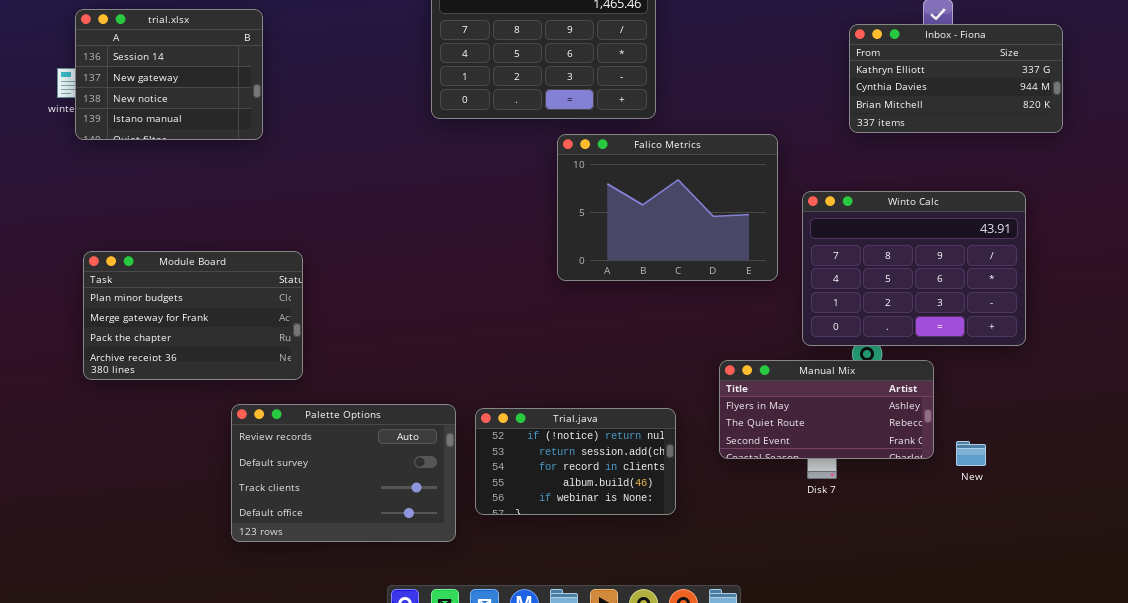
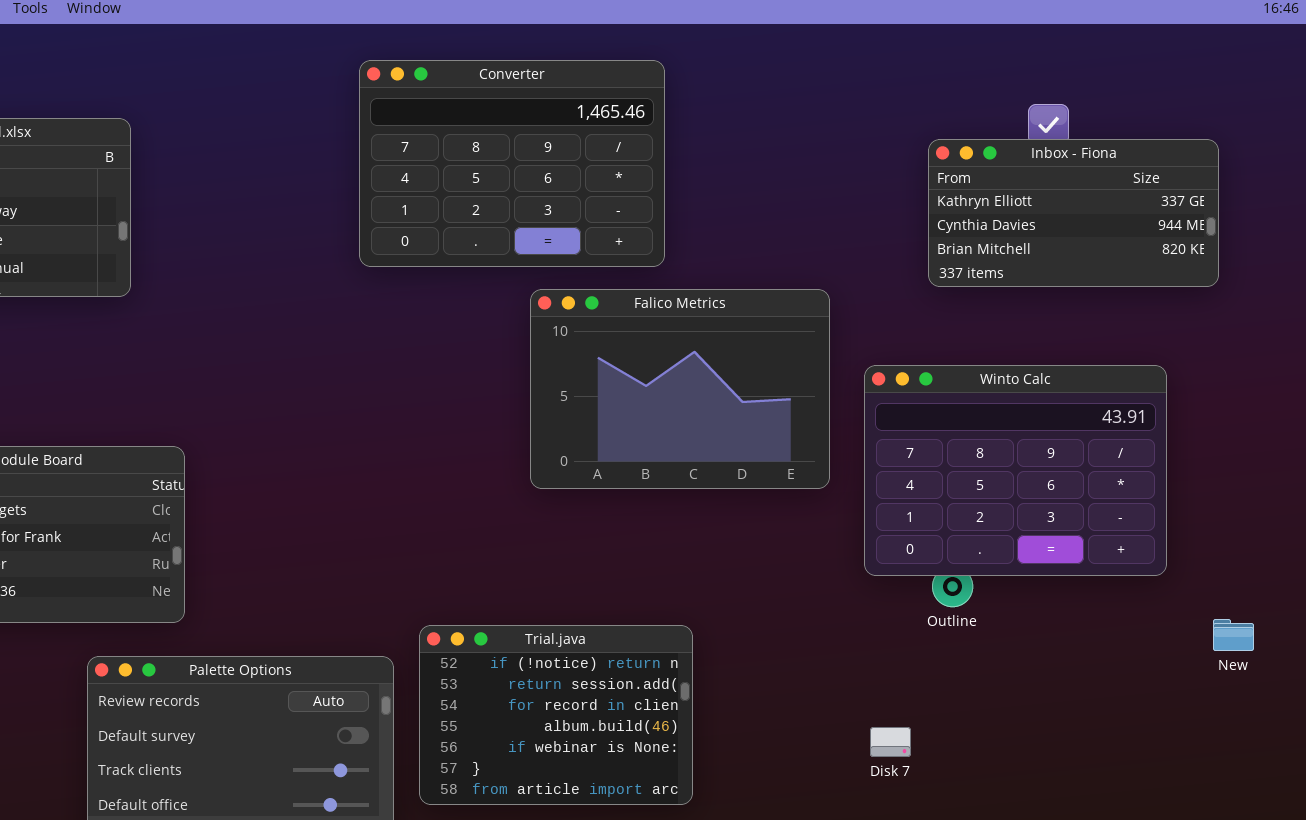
Manual Mix: [719,360,934,459] -> none, closed
Trial.java: [475,408,676,515] -> [419,625,693,805], resized
New: [956,441,986,466] -> [1213,619,1254,651], moved

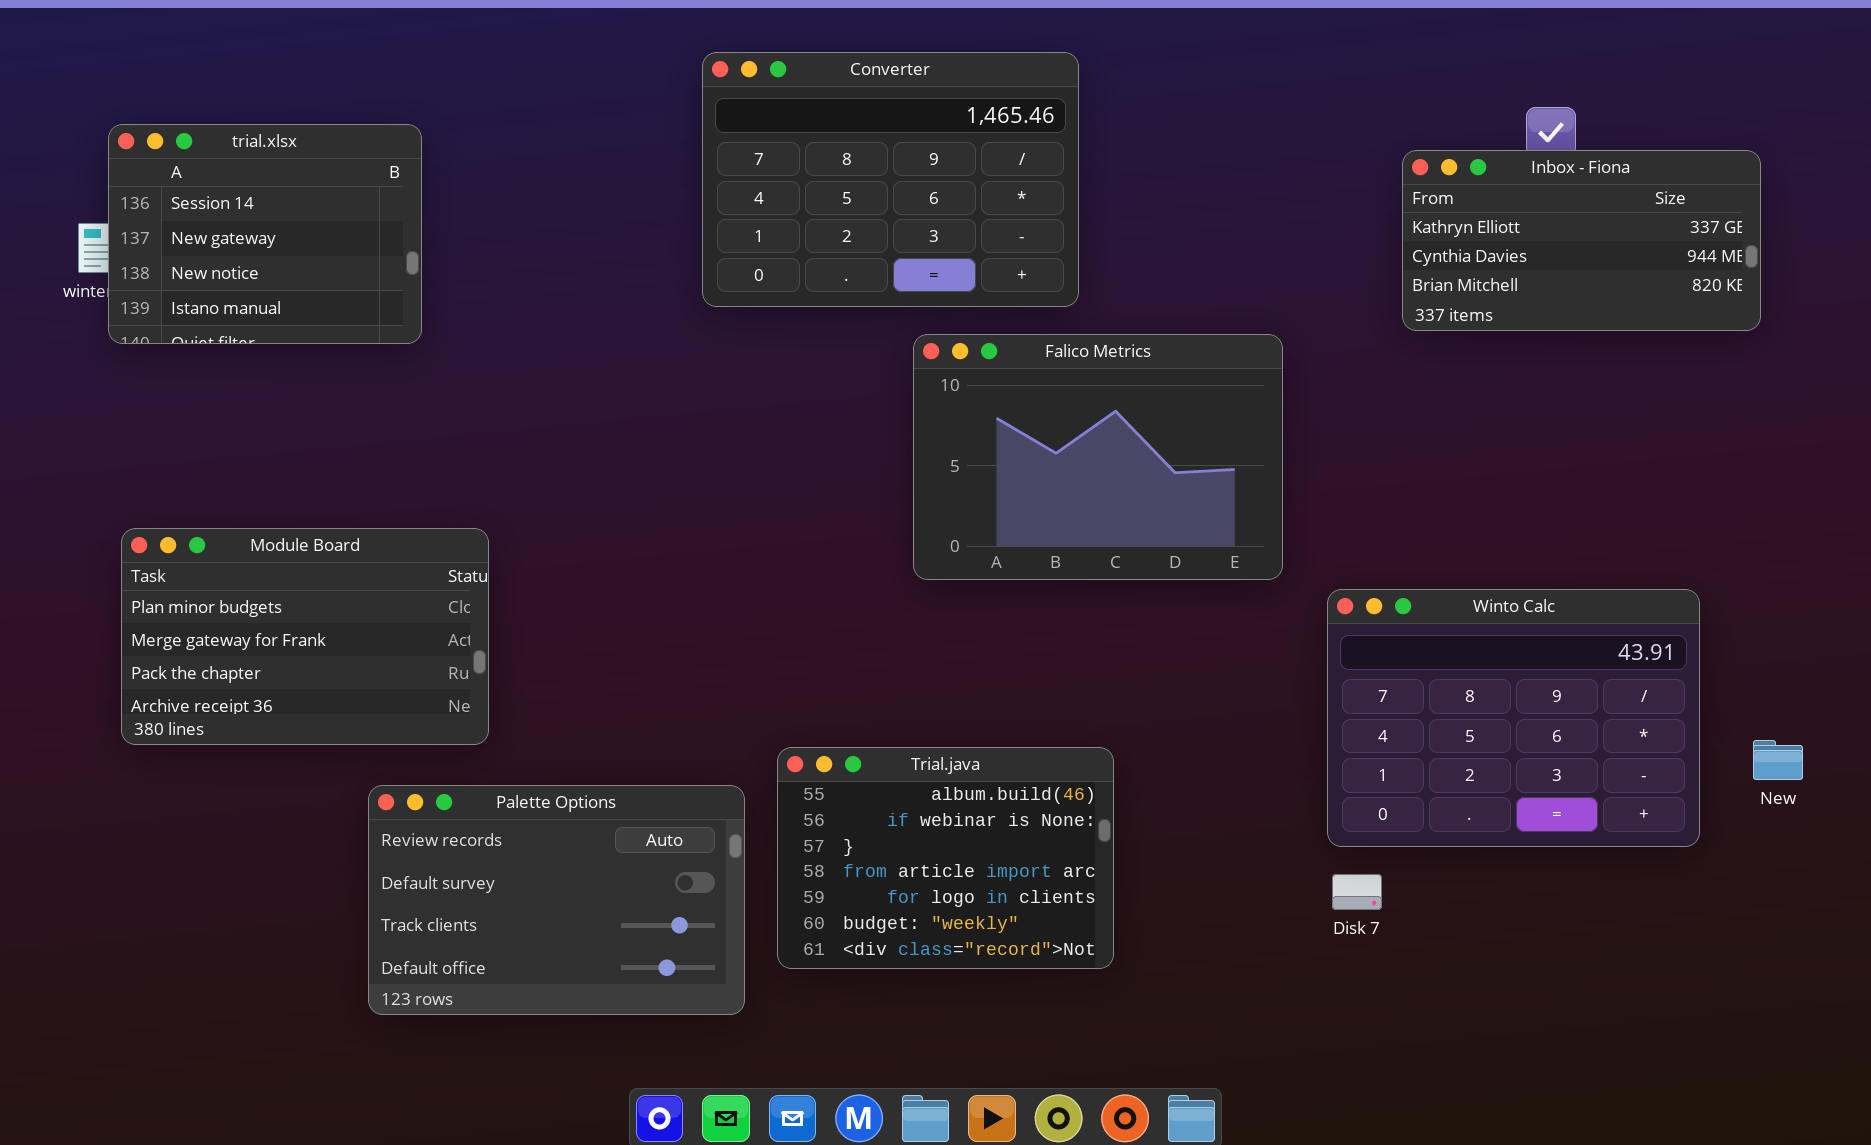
Winto Calc: [864,365,1167,576] -> [1327,589,1700,847], moved
Trial.java: [419,625,693,805] -> [777,747,1114,969], scrolled down 3 rows

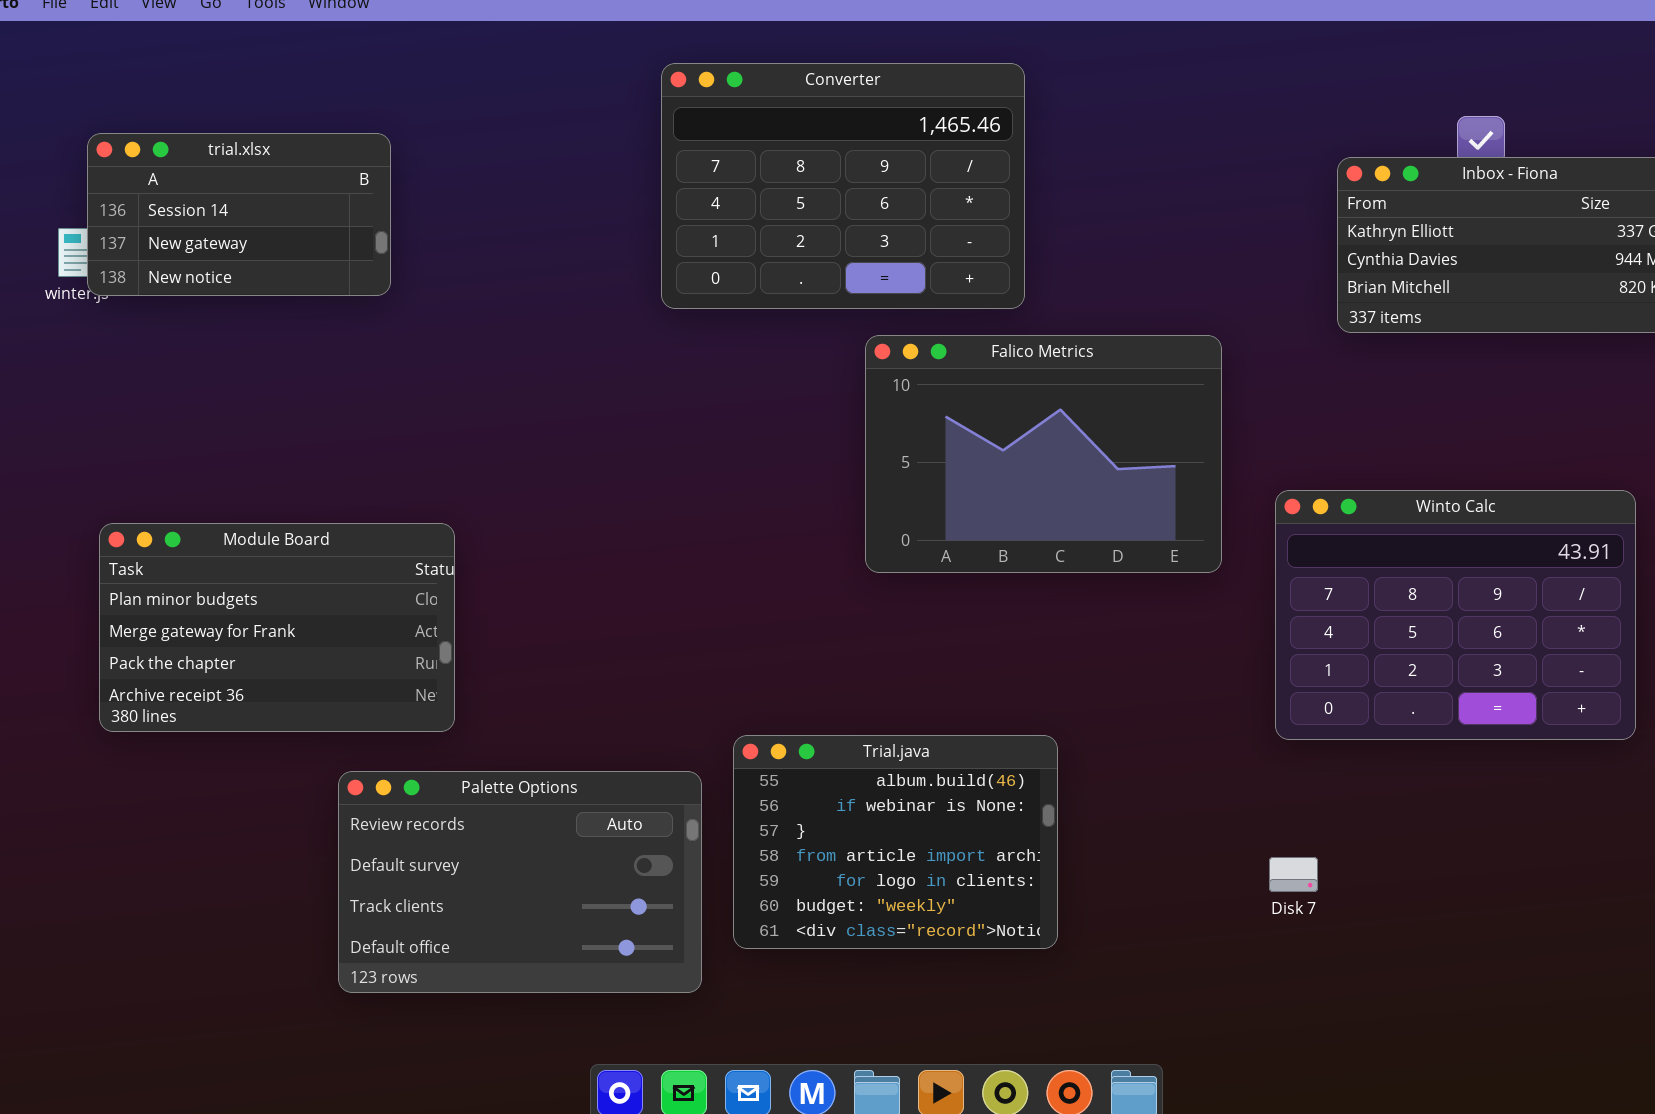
trial.xlsx: [108,124,422,344] -> [87,133,391,296], resized
Winto Calc: [1327,589,1700,847] -> [1275,490,1636,740], moved

